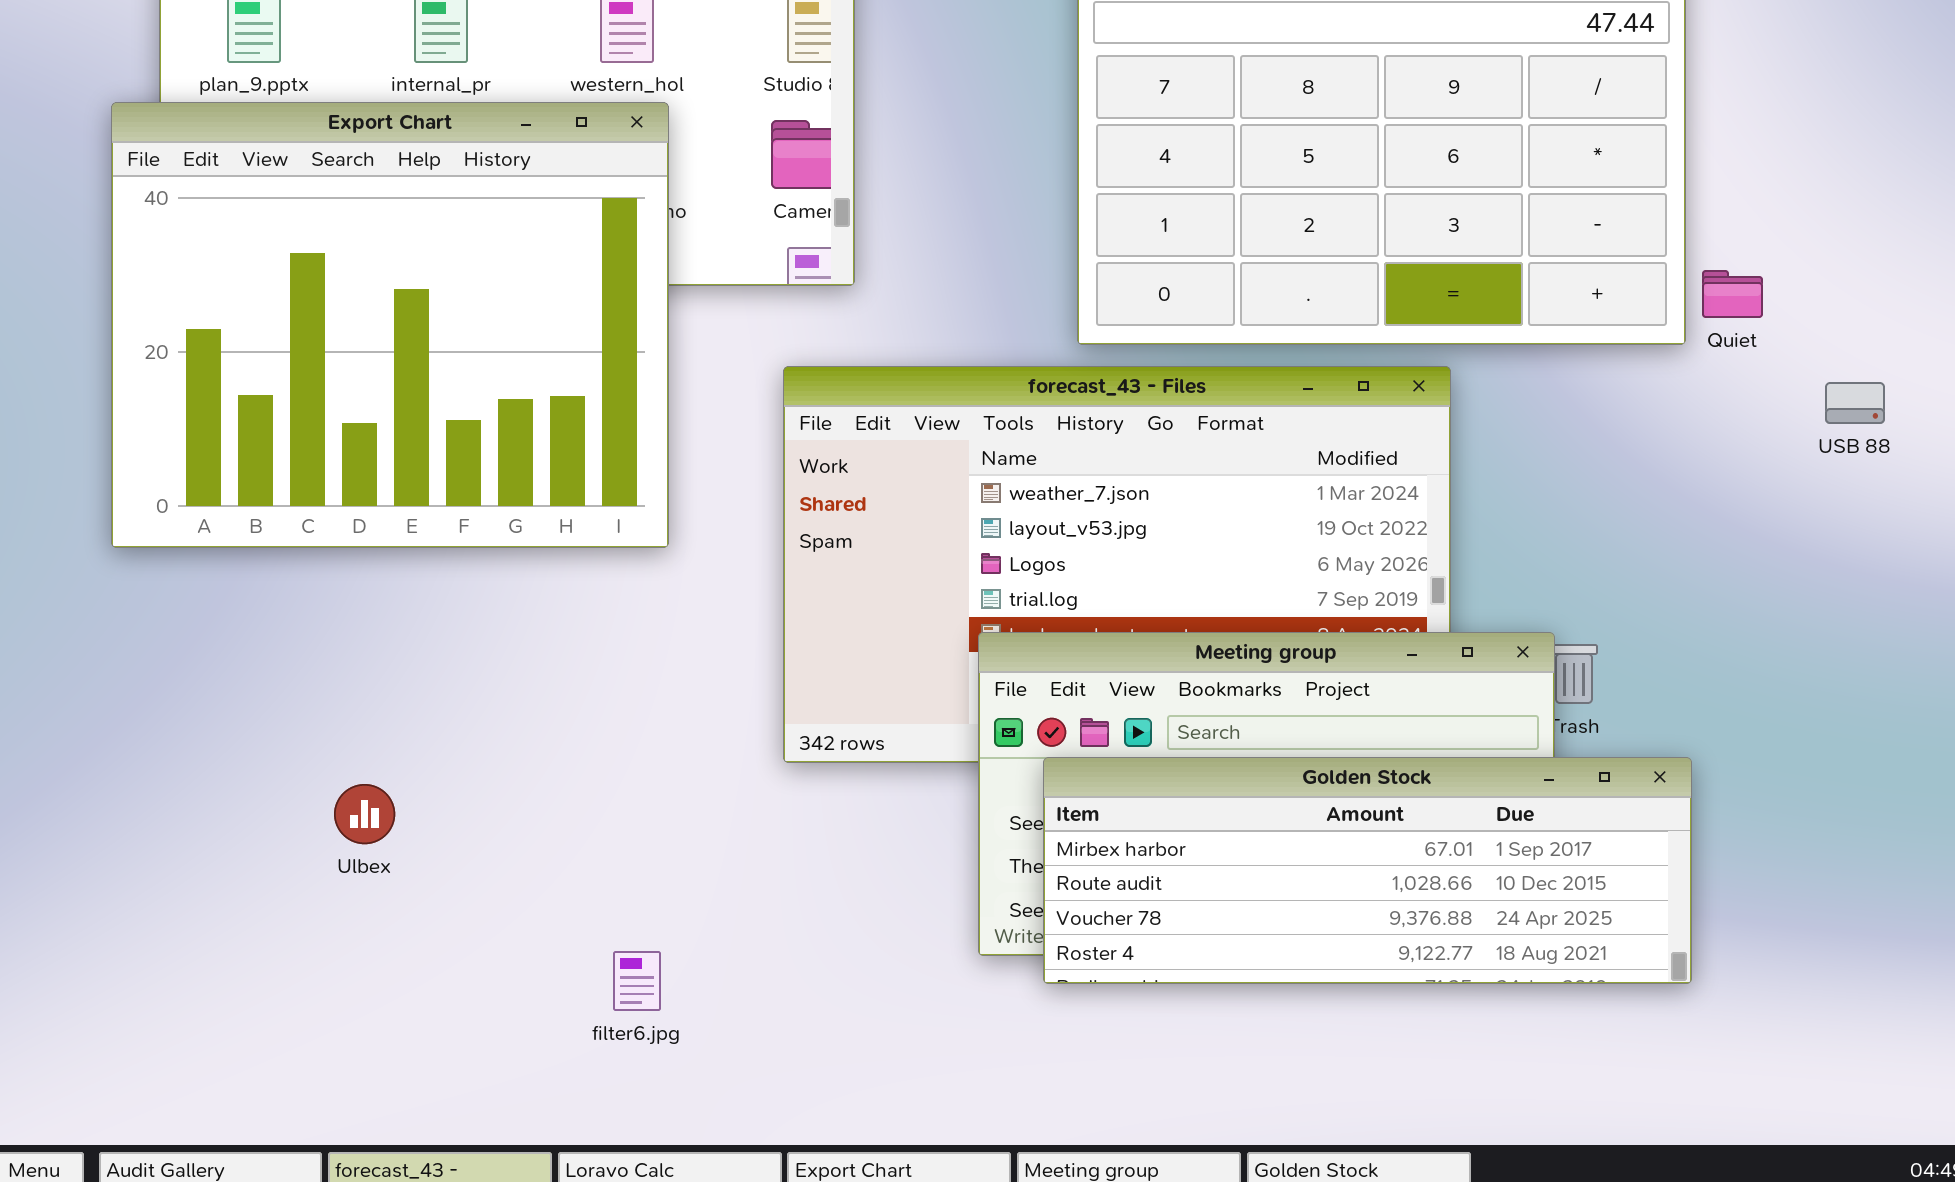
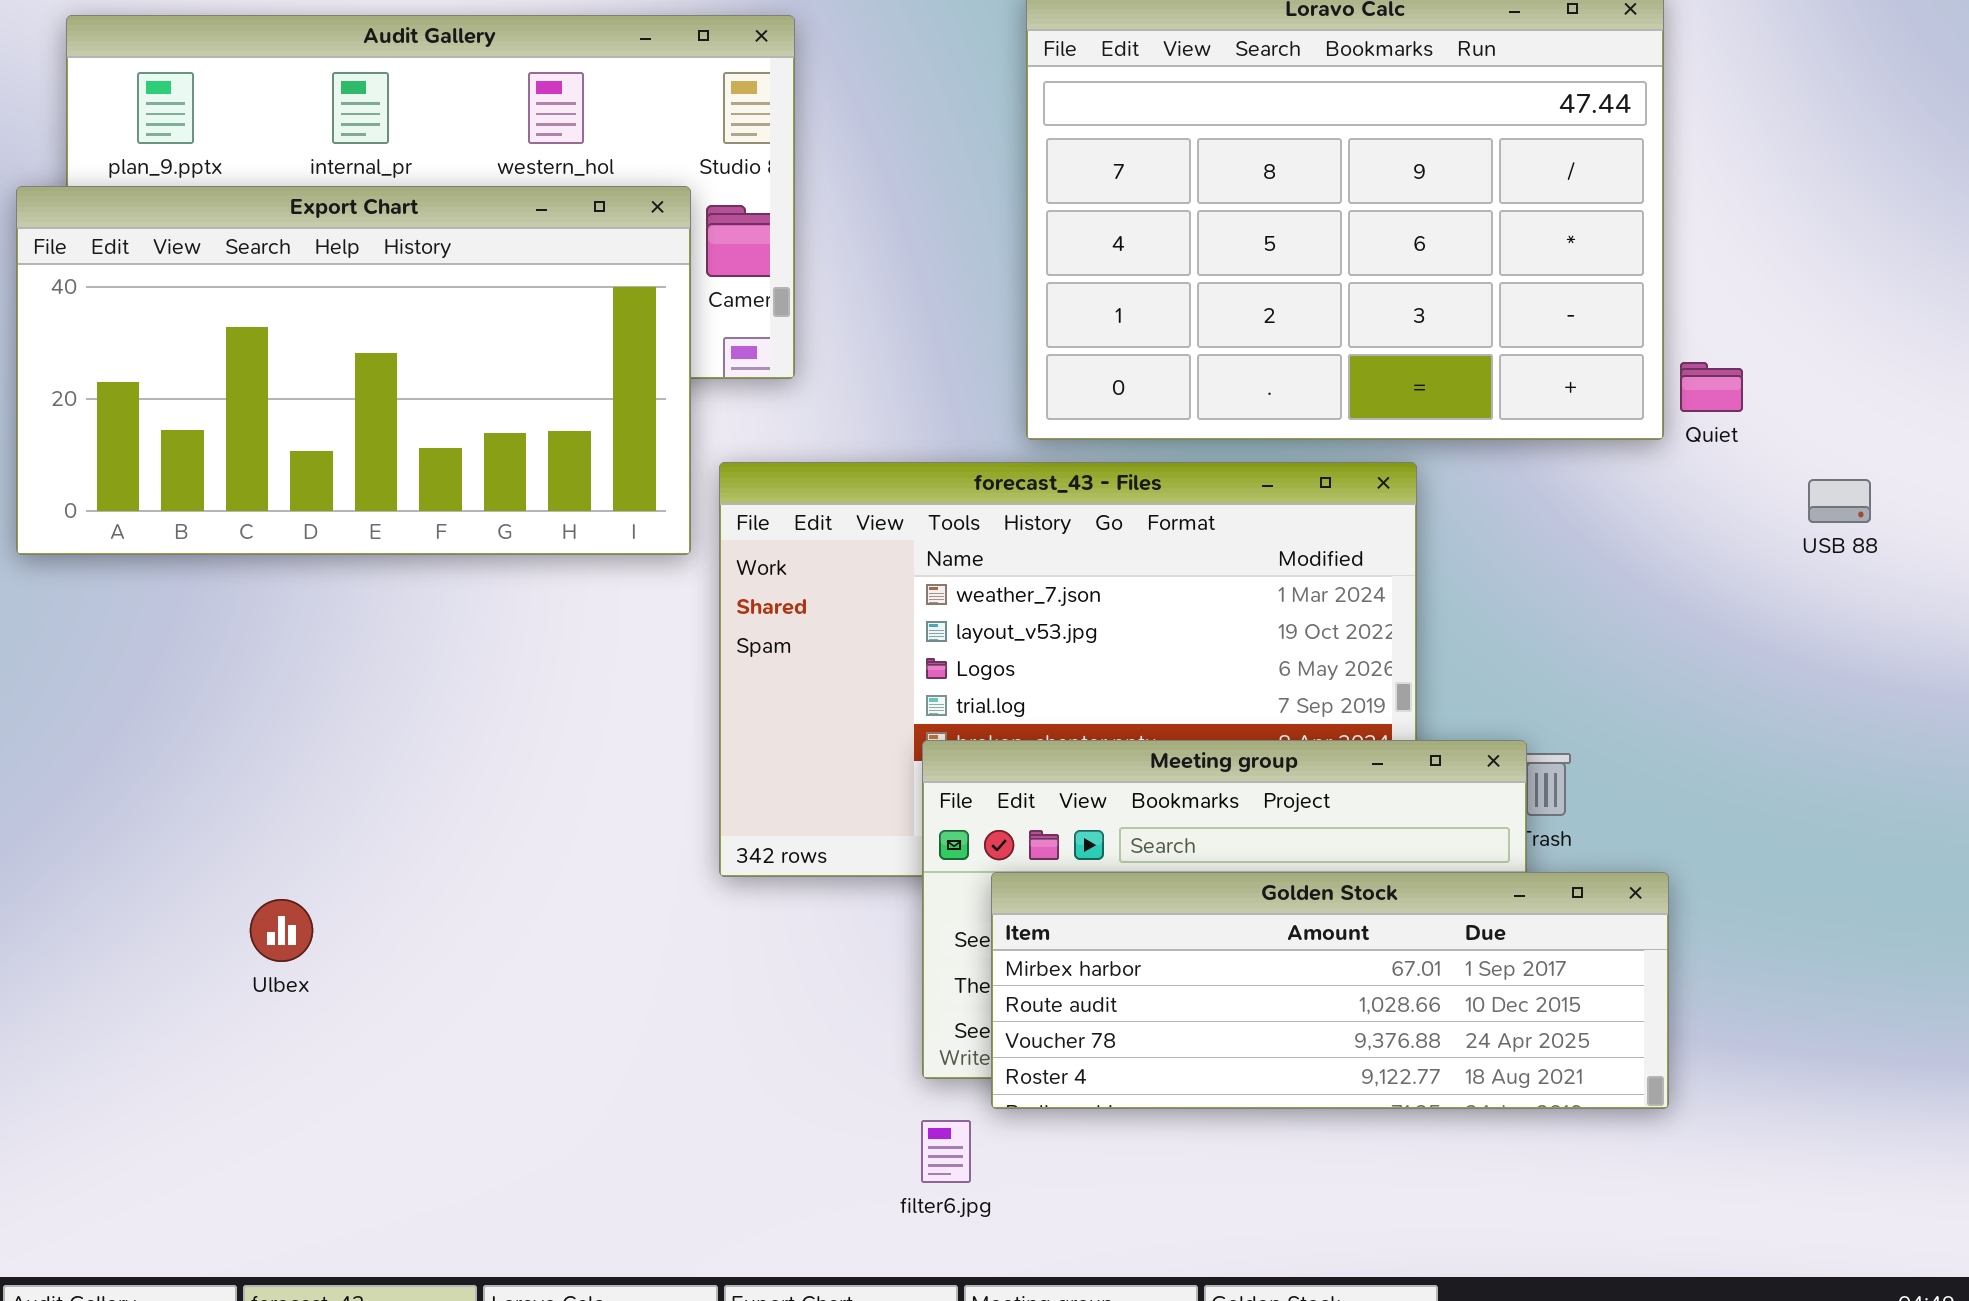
Export Chart: [111,102,669,548] -> [16,186,691,555], resized
filter6.jpg: [613,951,661,1011] -> [921,1120,971,1183], moved

